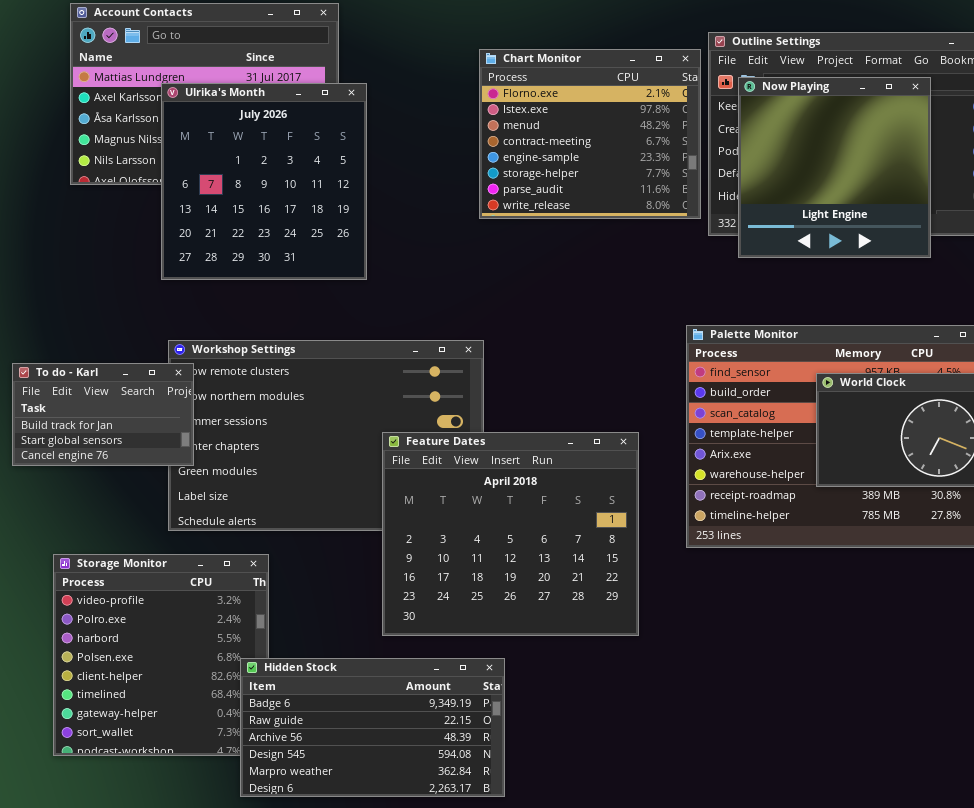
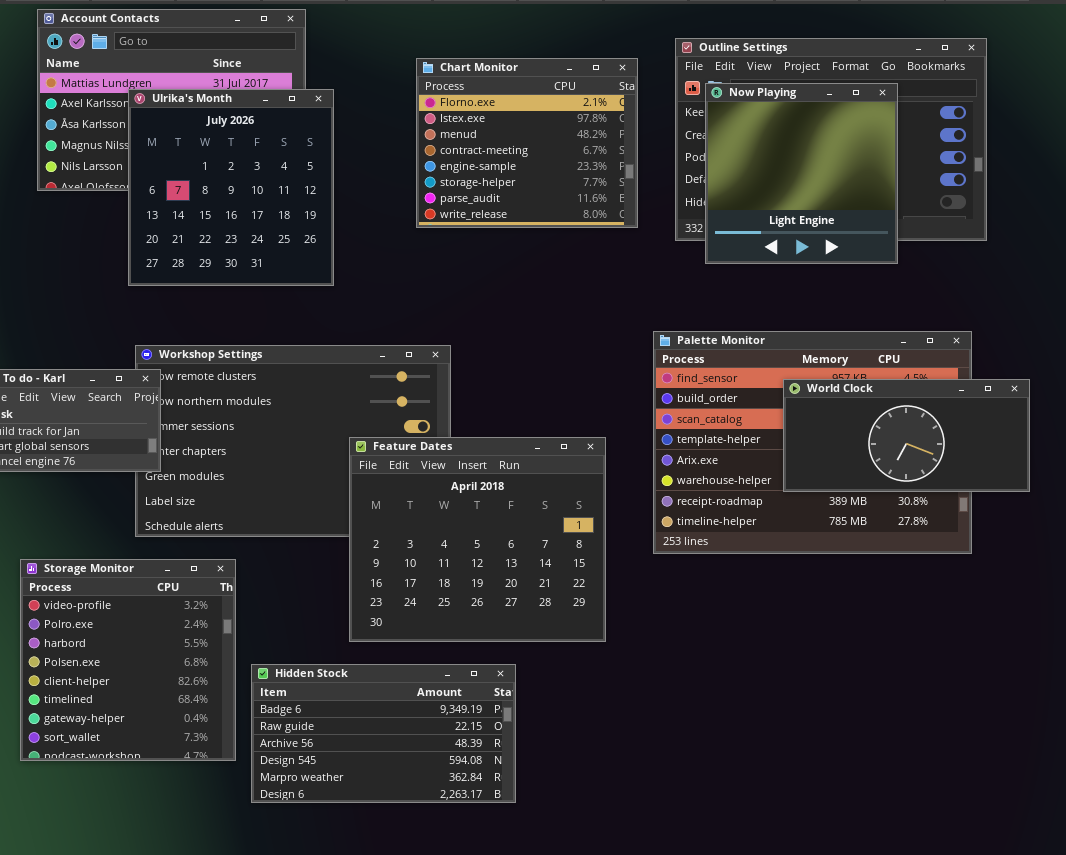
Chart Monitor: [479,49,701,219] -> [416,58,638,228], moved
Hidden Stock: [240,658,505,797] -> [251,664,516,803], moved

